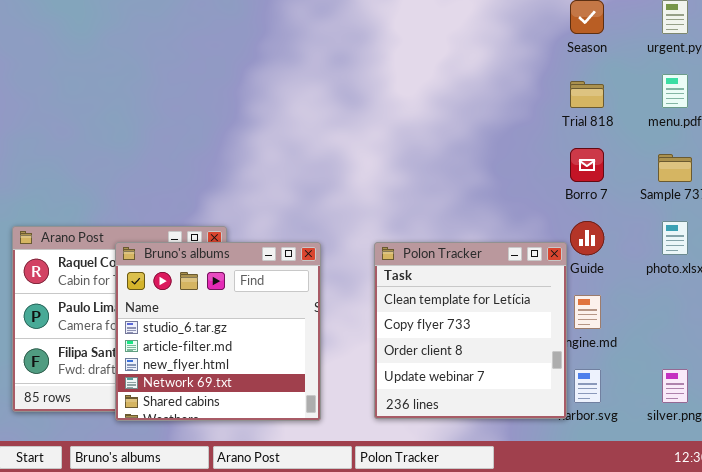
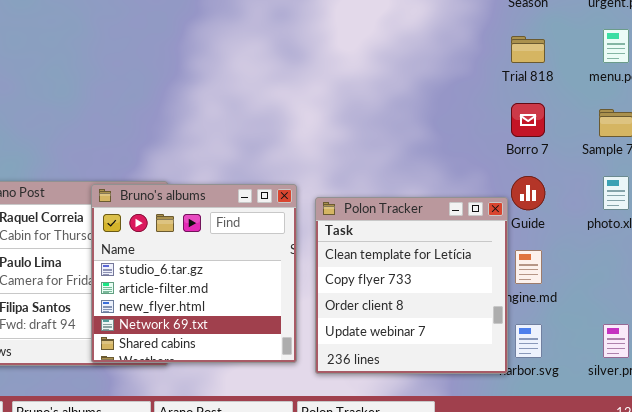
Bruno's albums: [115,242,321,421] -> [91,184,297,363], moved

